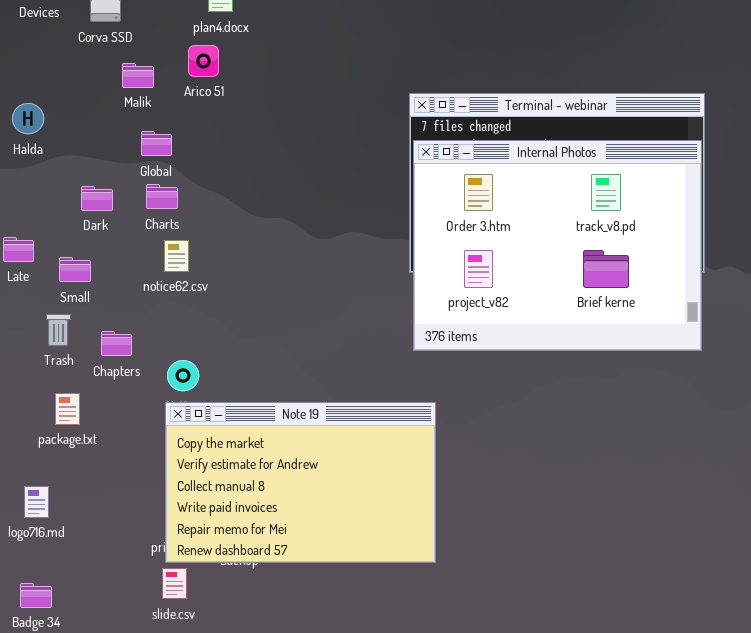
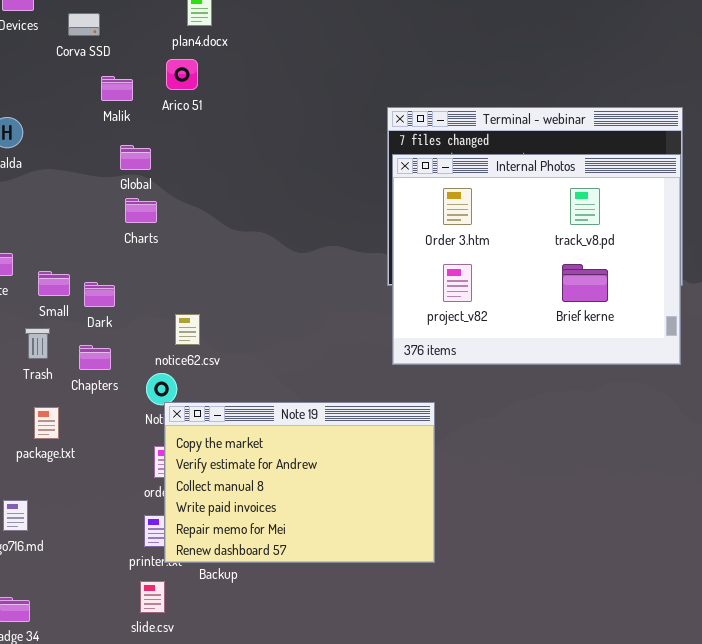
Dark: [81,186,113,211] -> [84,282,115,307], moved
notice62.csv: [164,240,189,272] -> [175,314,200,345], moved
Note 19: [165,402,436,563] -> [164,402,435,563], moved

